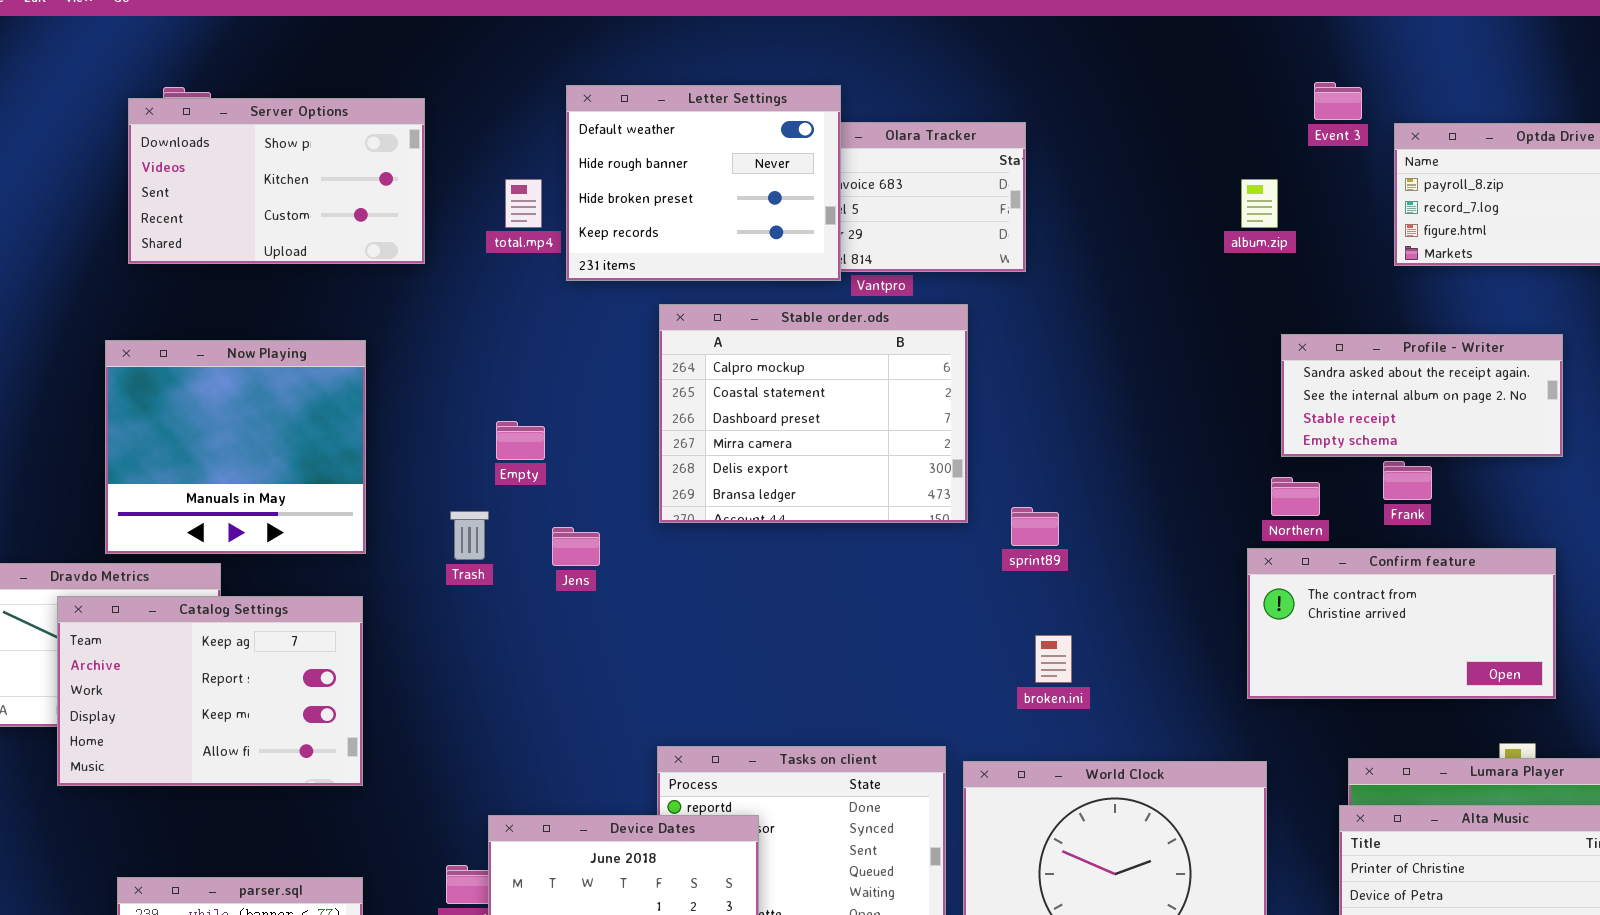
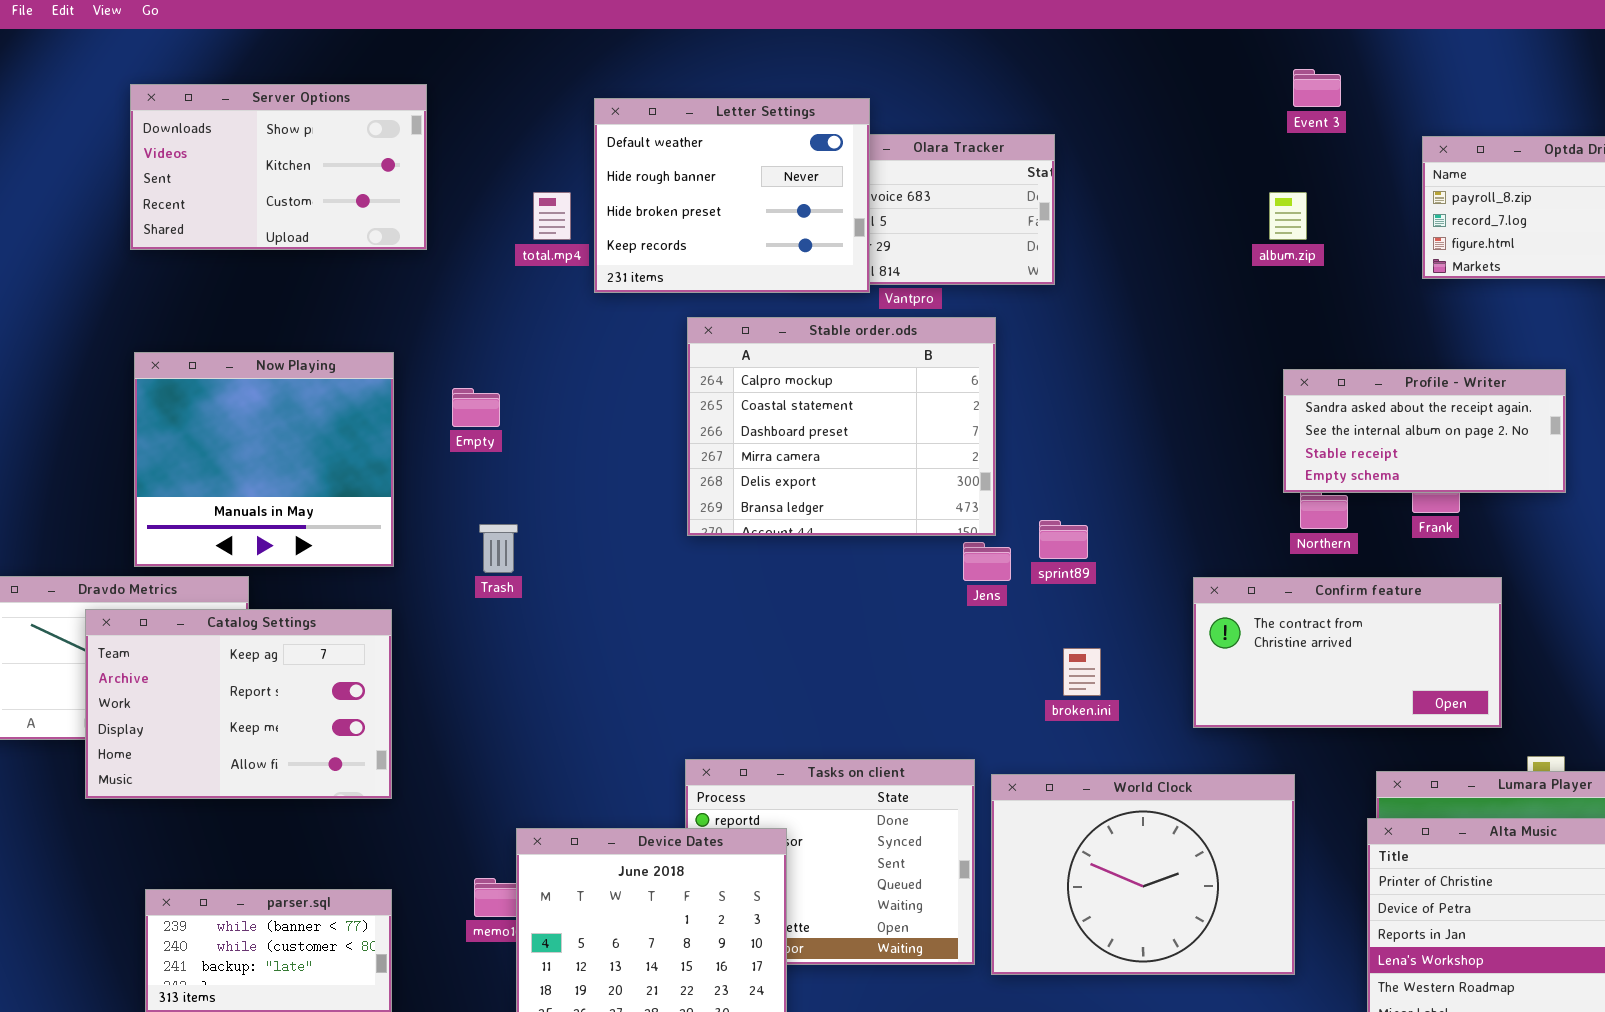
Event 3: [1314,82,1362,120] -> [1293,69,1341,107], moved
Server Options: [128,98,425,264] -> [130,84,427,250], moved
Profile - Writer: [1281,334,1563,457] -> [1283,369,1566,493], moved
Empty: [496,421,545,460] -> [452,388,500,427], moved
Jens: [552,527,600,566] -> [963,542,1011,581], moved
Confirm feature: [1247,548,1556,699] -> [1193,577,1502,728], moved

